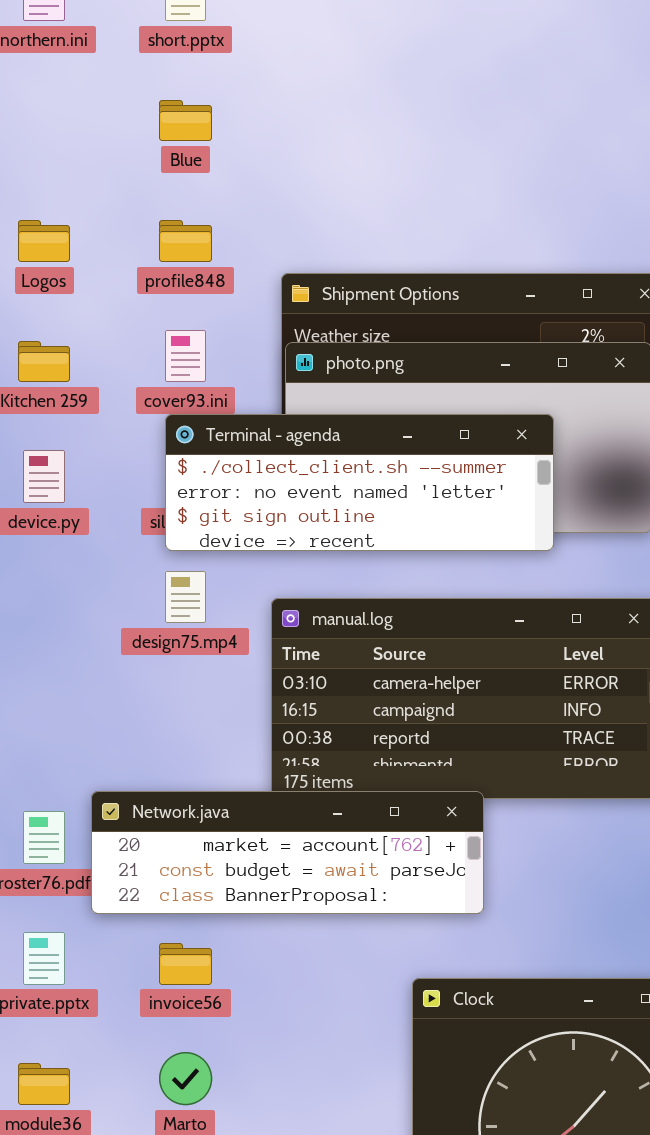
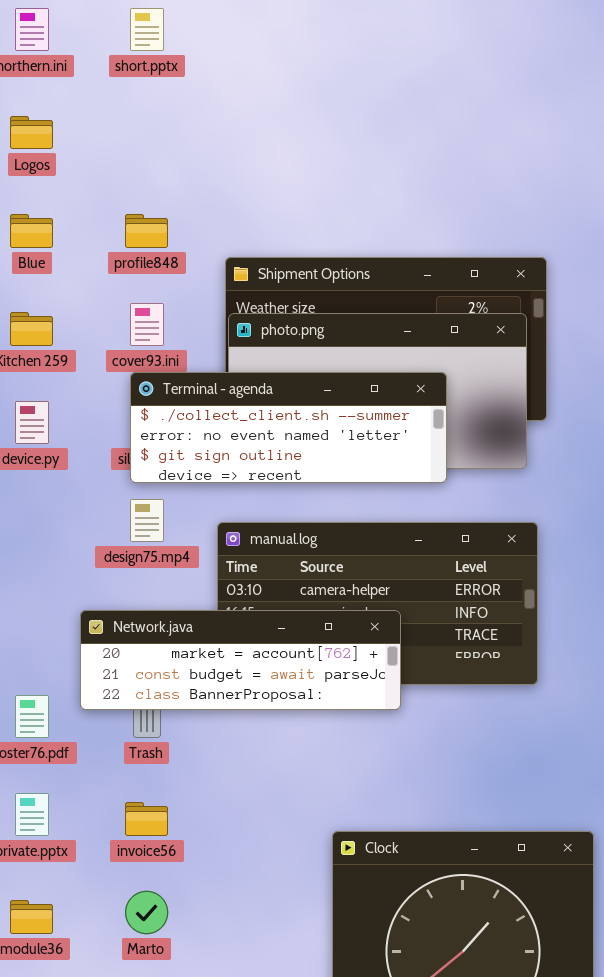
Blue: [159,100,212,141] -> [10,214,53,248], moved
Logos: [18,220,70,262] -> [10,116,53,149], moved
Network.java: [91,791,484,914] -> [80,610,401,710], moved

